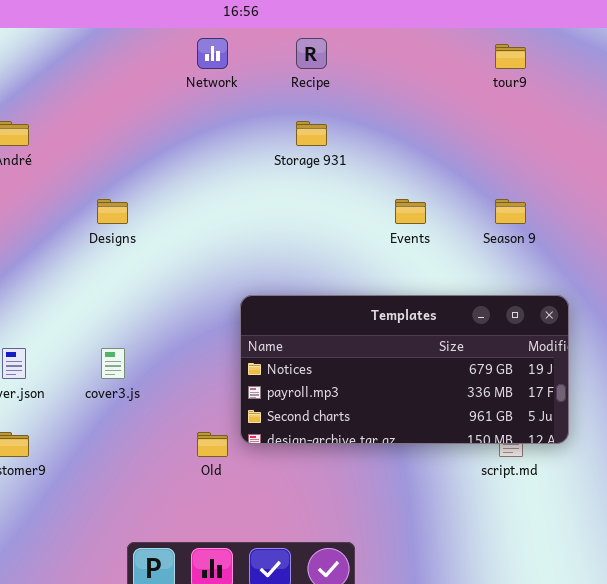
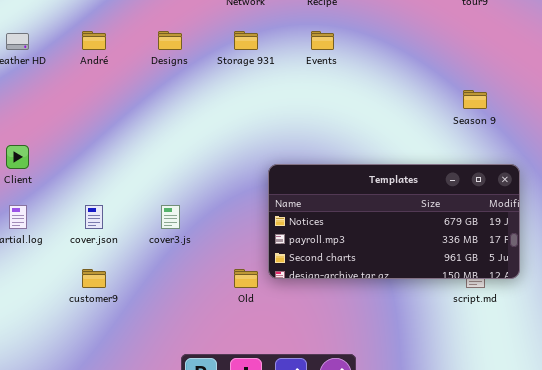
Storage 931: [296,121,327,146] -> [234,31,258,50], moved
Designs: [97,199,128,224] -> [158,31,182,50], moved
Events: [395,199,426,224] -> [311,31,334,50], moved

